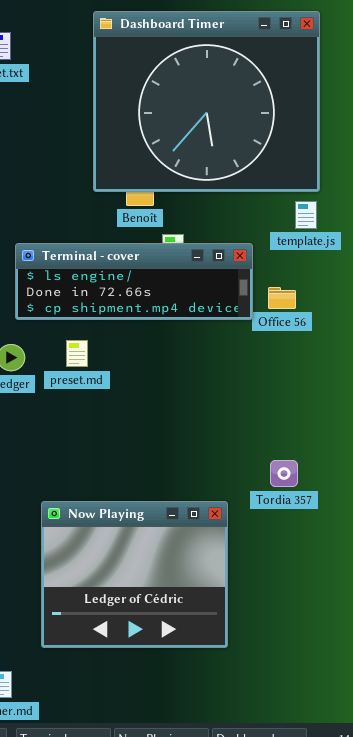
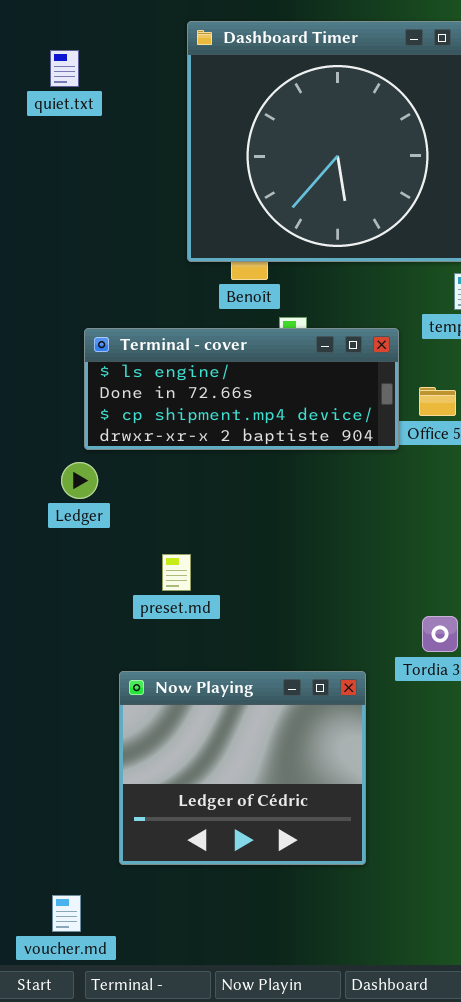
Terminal - cover: [15,243,253,320] -> [84,328,399,450], resized
preset.md: [66,340,88,367] -> [162,554,191,591], moved

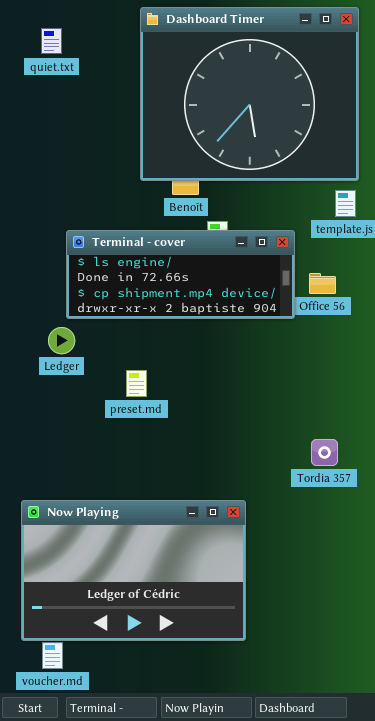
preset.md: [162,554,191,591] -> [126,370,147,397], moved
Now Playing: [119,671,366,865] -> [21,500,246,641], moved, resized

